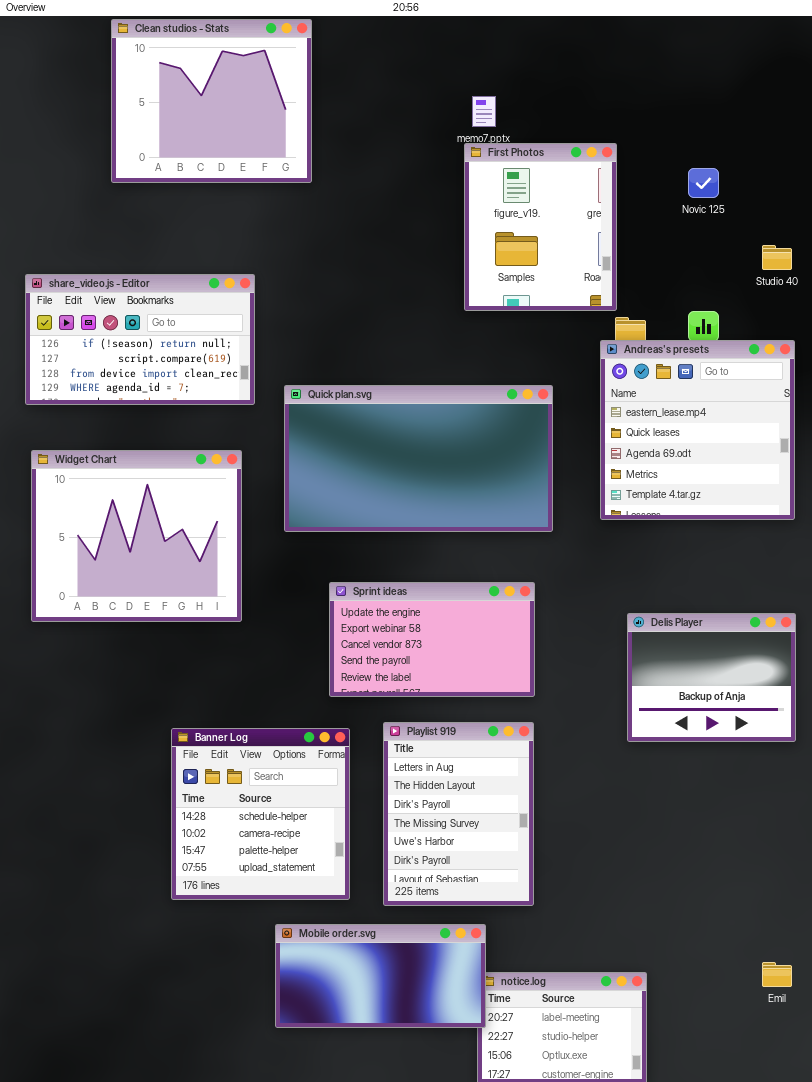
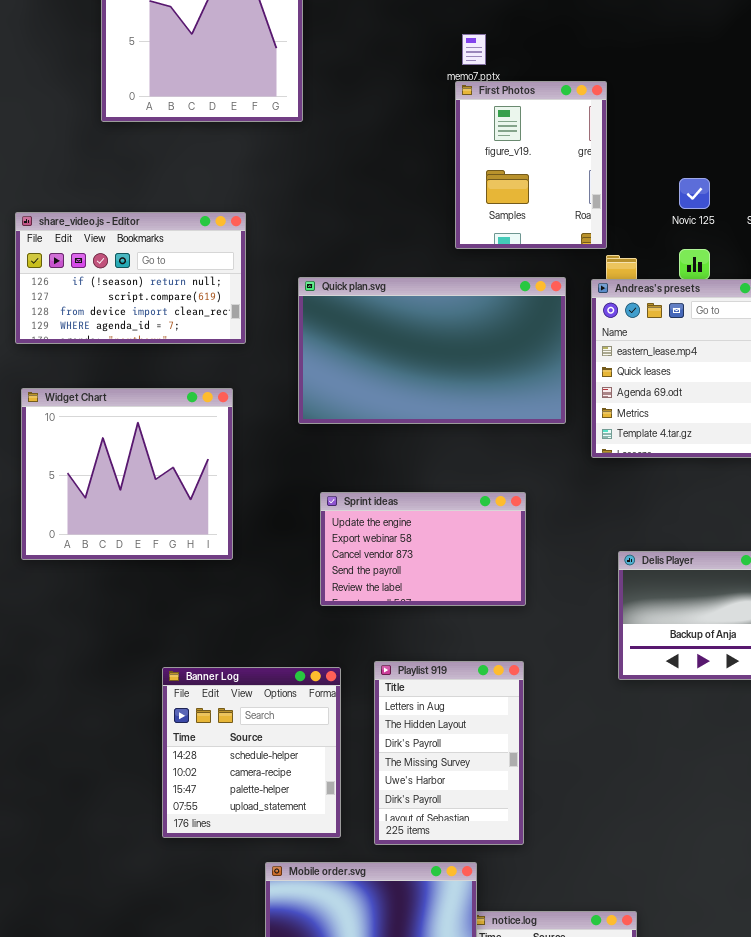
Novic 125: [688,168,719,198] -> [679,178,710,209], moved
Quick plan.svg: [284,385,553,532] -> [298,277,566,424], moved
Sprint ideas: [329,582,535,697] -> [320,492,526,606], moved

